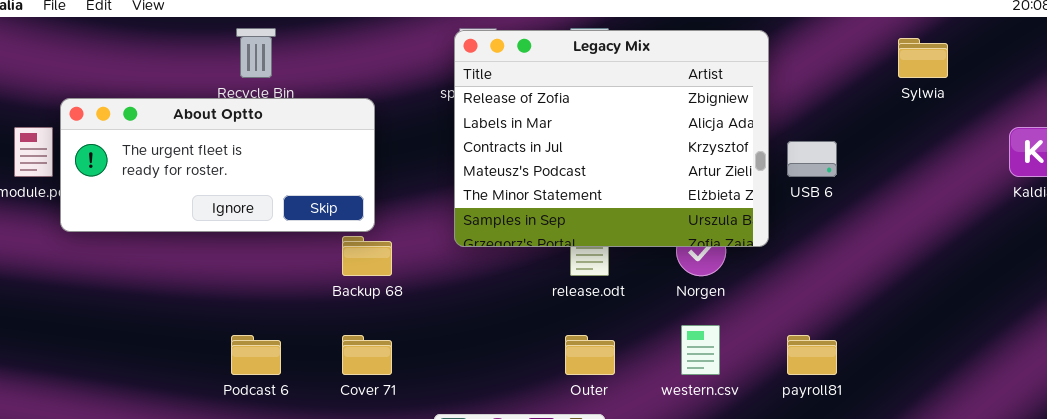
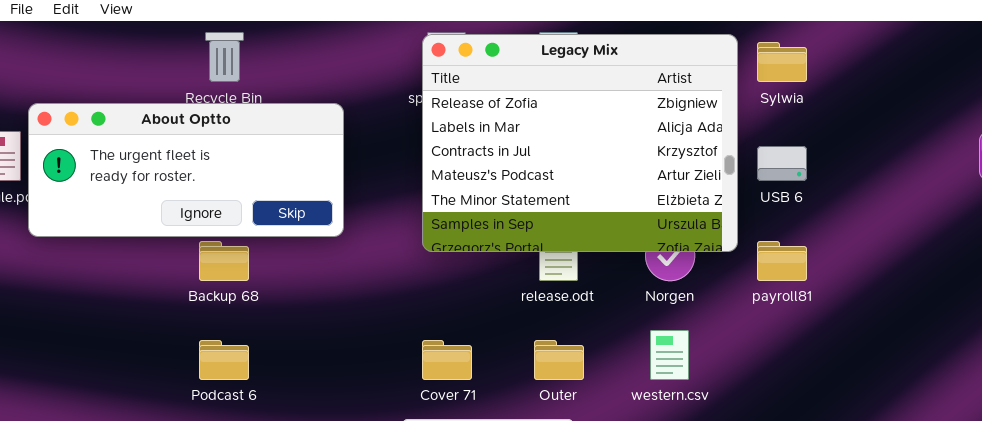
Sylwia: [898,38,948,78] -> [757,42,807,82], moved
Backup 68: [342,236,392,276] -> [199,241,249,281], moved
Cover 71: [342,335,392,375] -> [422,340,472,380], moved
payroll81: [787,335,837,375] -> [757,241,807,281], moved

